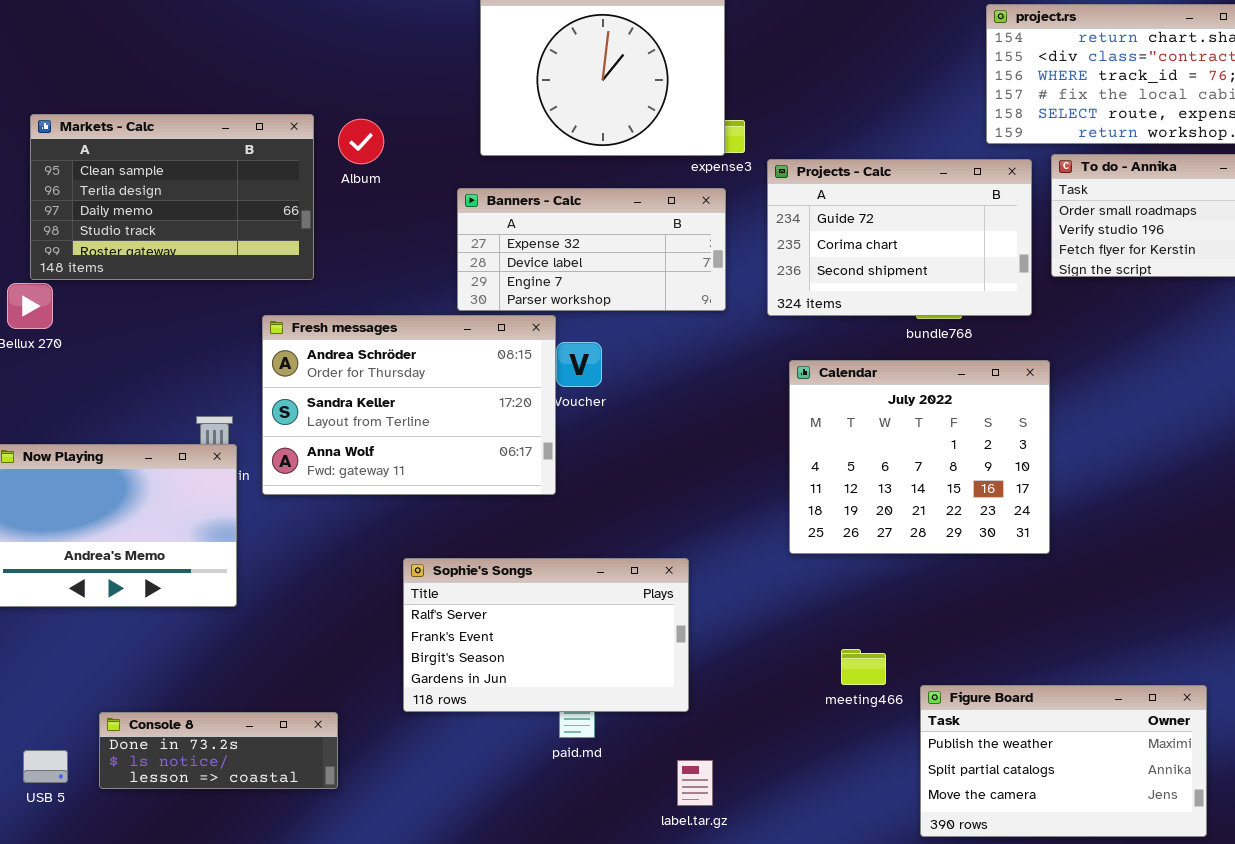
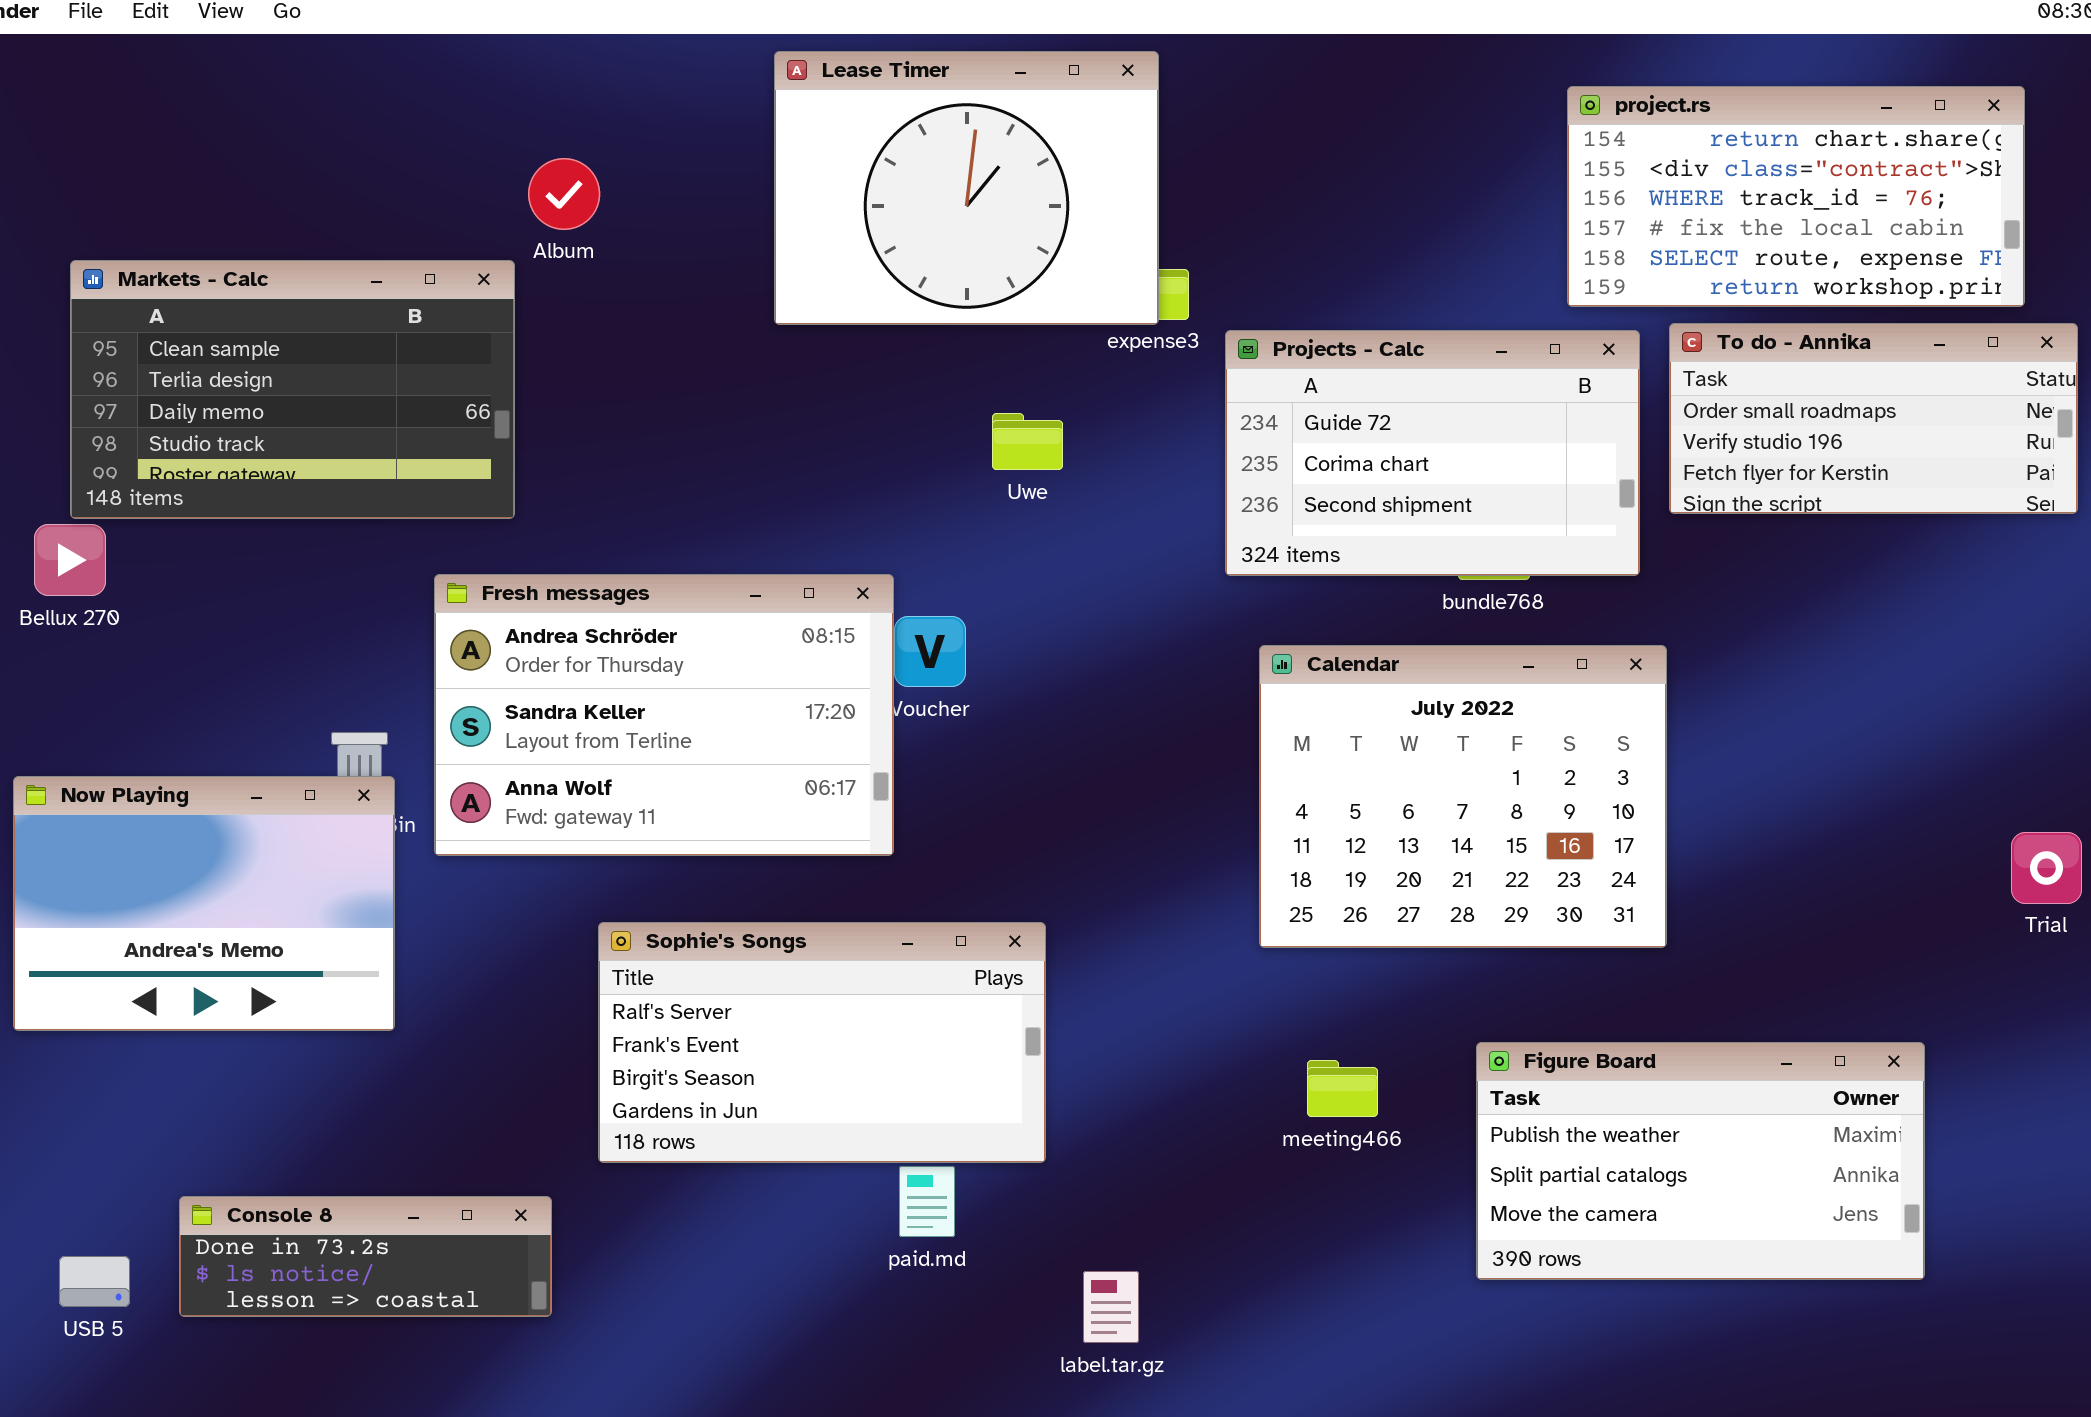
Album: [338,119,384,164] -> [528,158,600,230], moved
Banners - Calc: [457,188,726,311] -> none, closed
Sophie's Songs: [403,558,689,712] -> [598,922,1046,1163], moved
meeting466: [841,649,886,685] -> [1307,1060,1378,1117], moved
Figure Board: [920,685,1207,837] -> [1476,1042,1925,1280], moved

